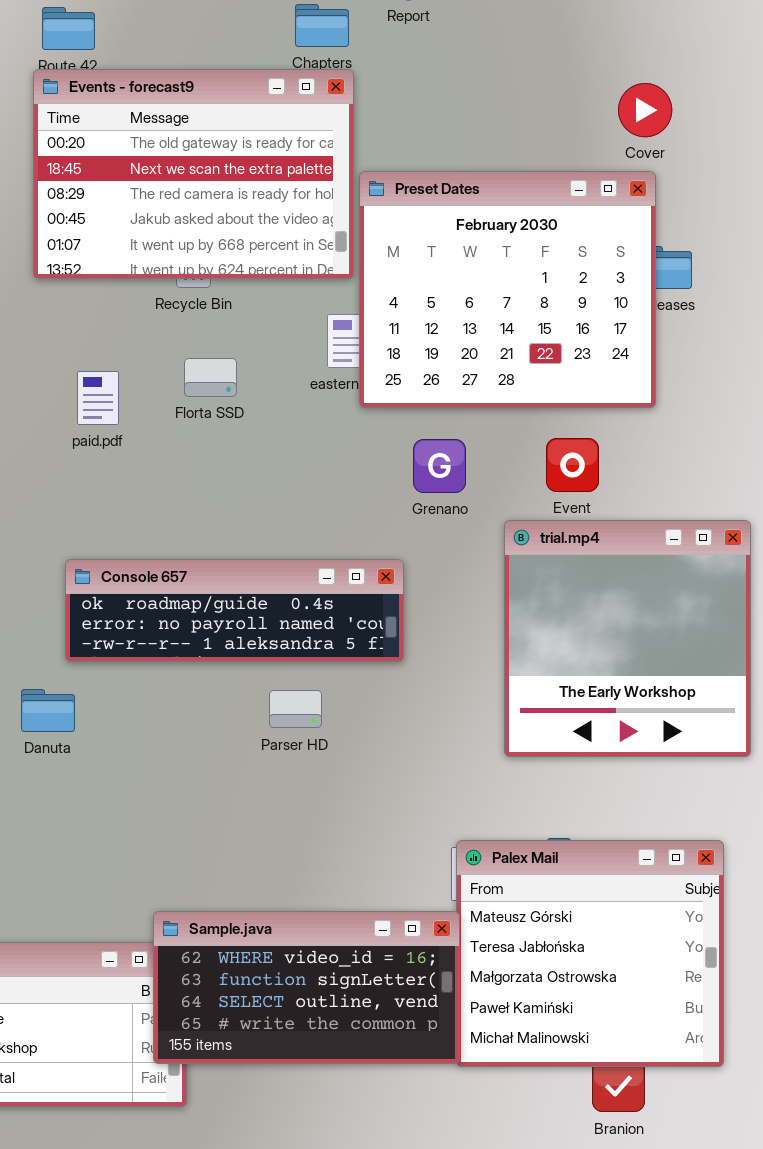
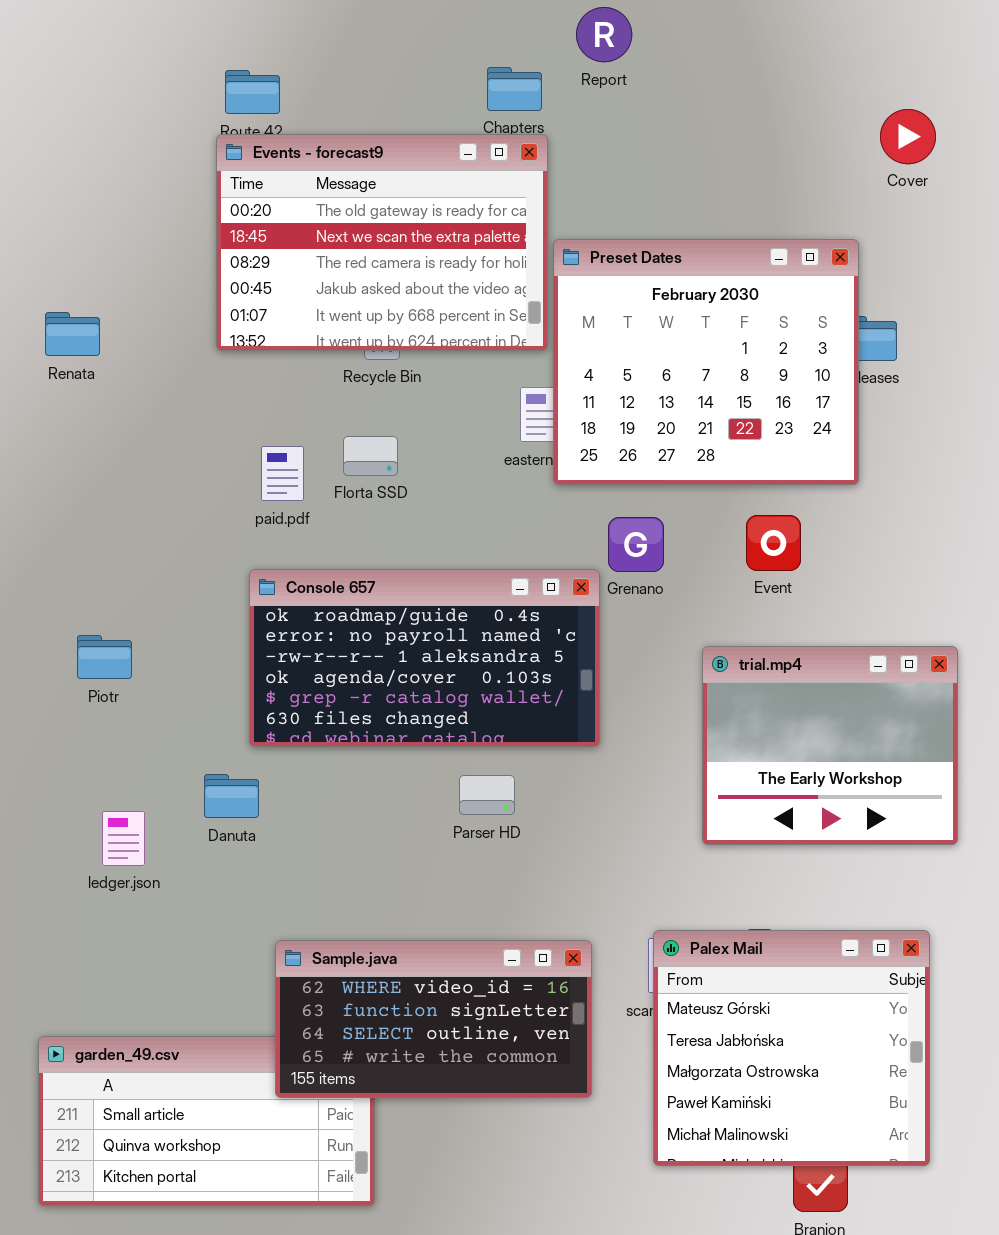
Cover: [618,83,672,137] -> [880,109,936,164], moved
Florta SSD: [184,358,237,397] -> [343,436,398,476], moved
trial.mp4: [504,520,751,757] -> [702,646,958,845], resized
Console 657: [65,559,404,662] -> [249,569,600,747], resized
Sample.java: [153,911,460,1064] -> [275,940,592,1098], moved

